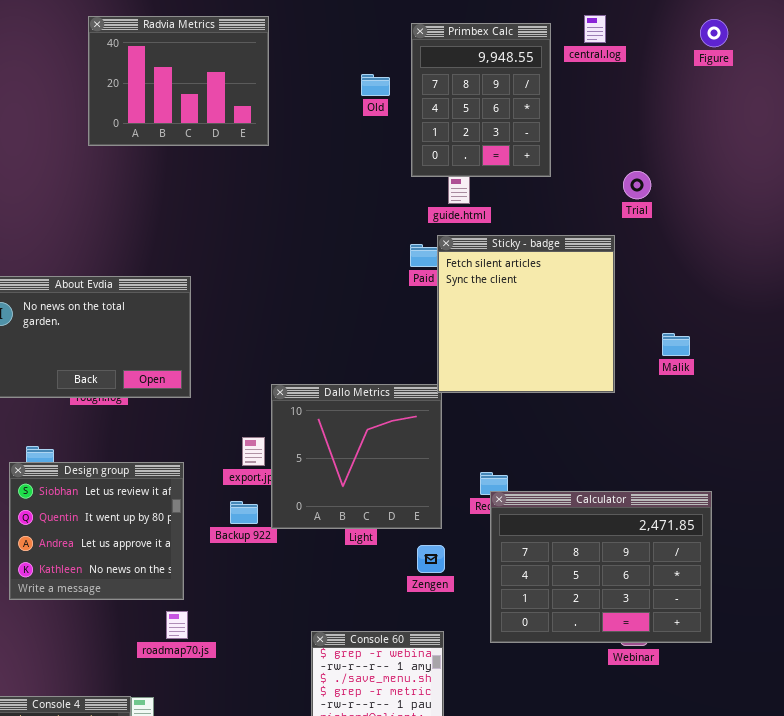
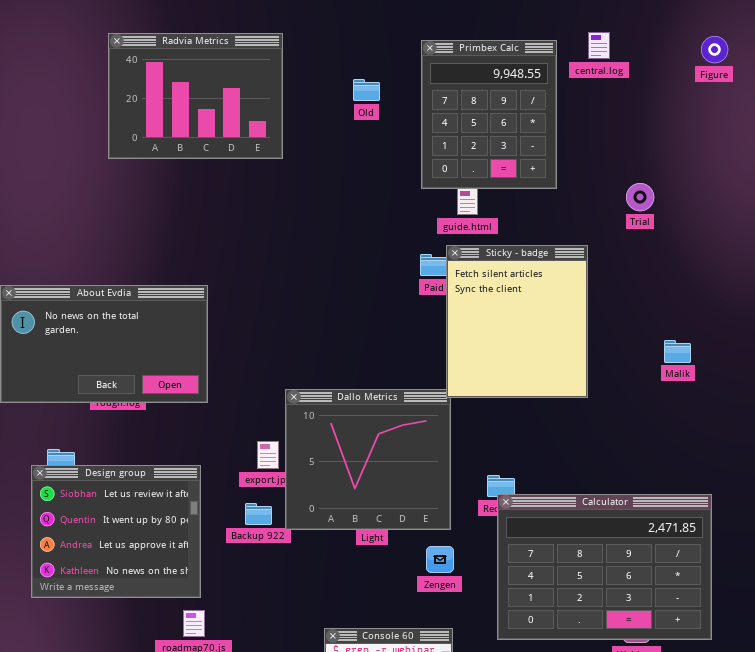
Old: [361,74,390,96] -> [353,79,380,101], moved
Sticky - badge: [437,235,615,393] -> [446,245,588,398], resized

